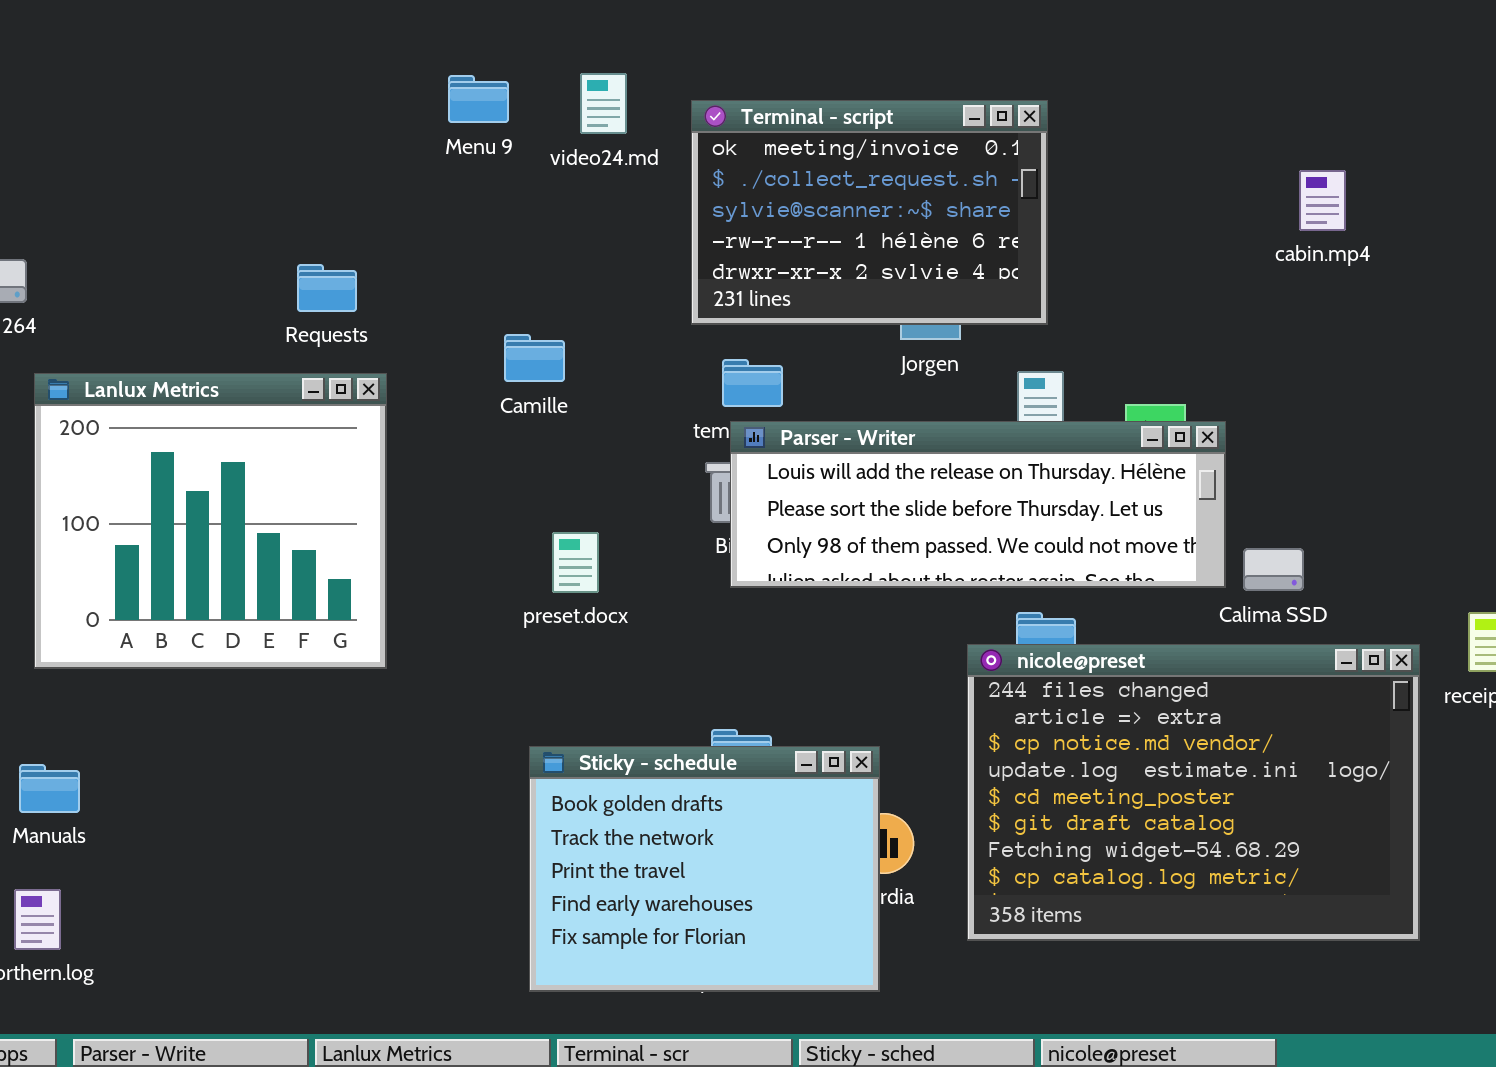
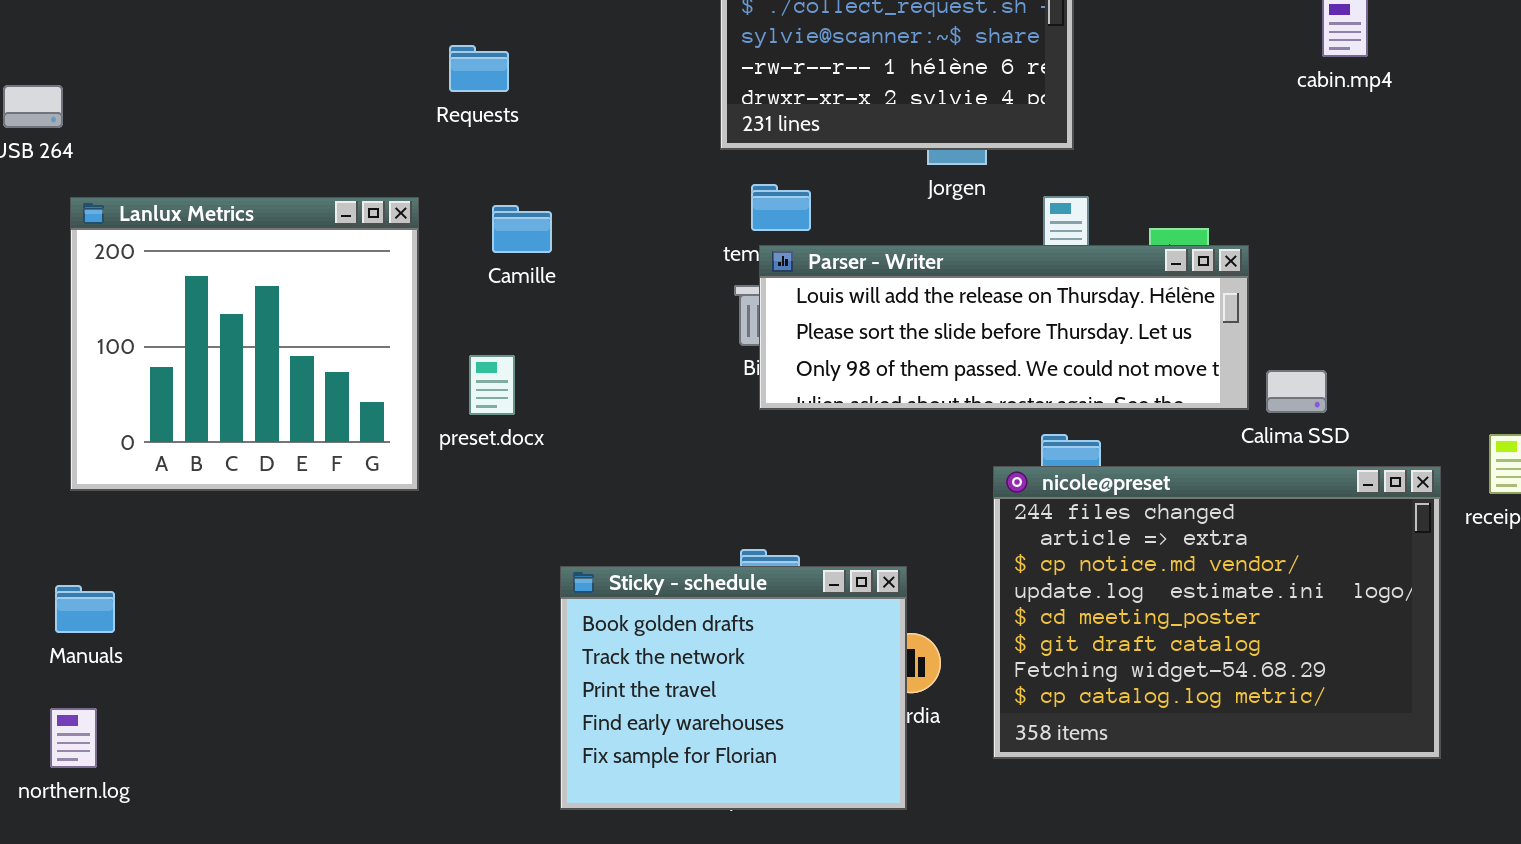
Requests: [297,264,357,312] -> [449,45,509,92], moved
Camille: [504,334,565,382] -> [492,205,552,253], moved
preset.docx: [552,532,599,593] -> [469,355,515,415], moved

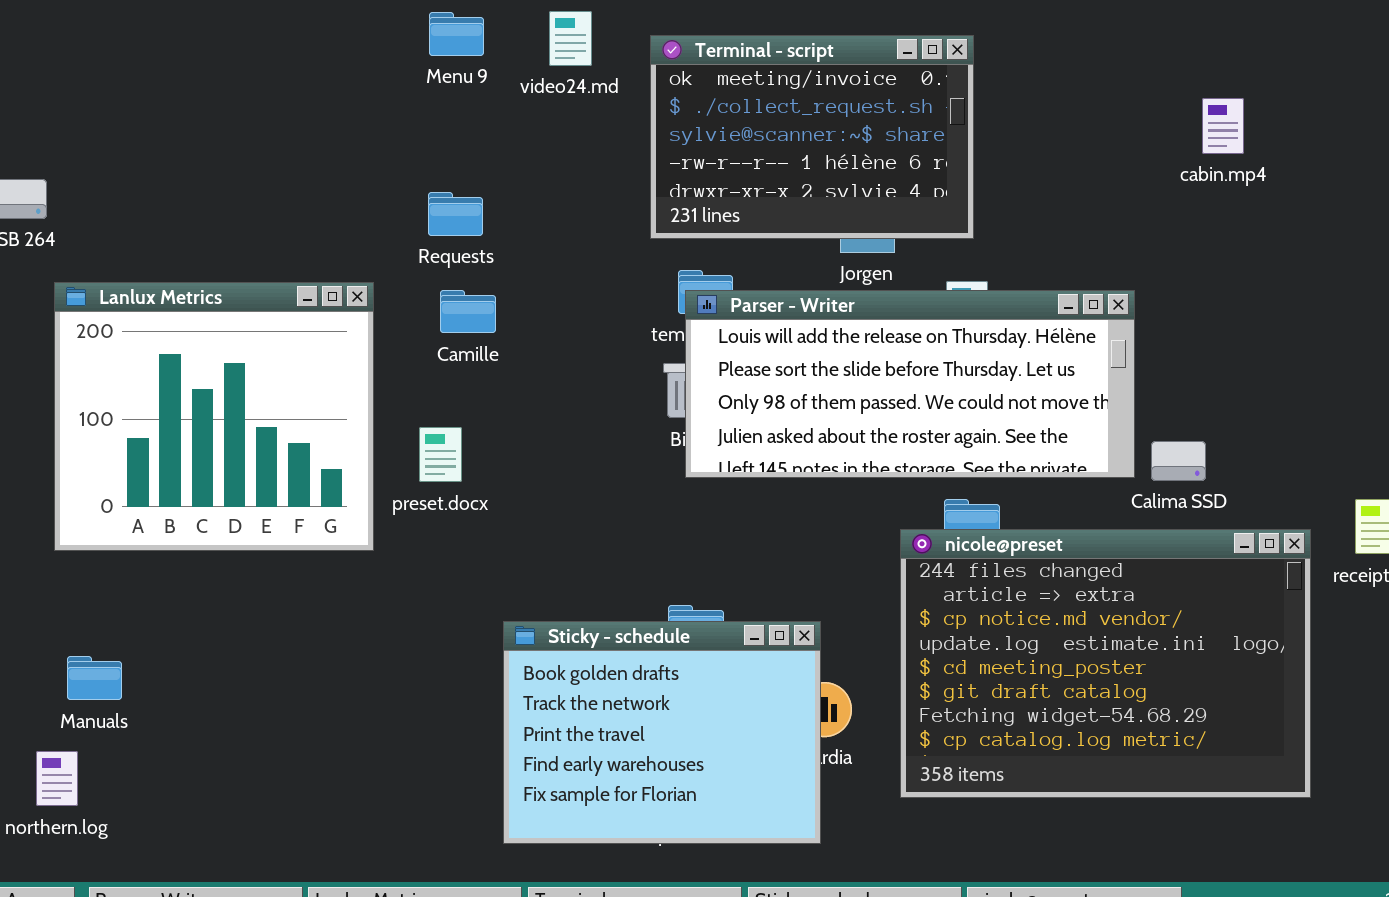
Requests: [449,45,509,92] -> [428,192,483,236], moved
Parser - Writer: [759,245,1249,410] -> [685,290,1135,478], resized
Manuals: [55,585,115,633] -> [67,656,122,700], moved

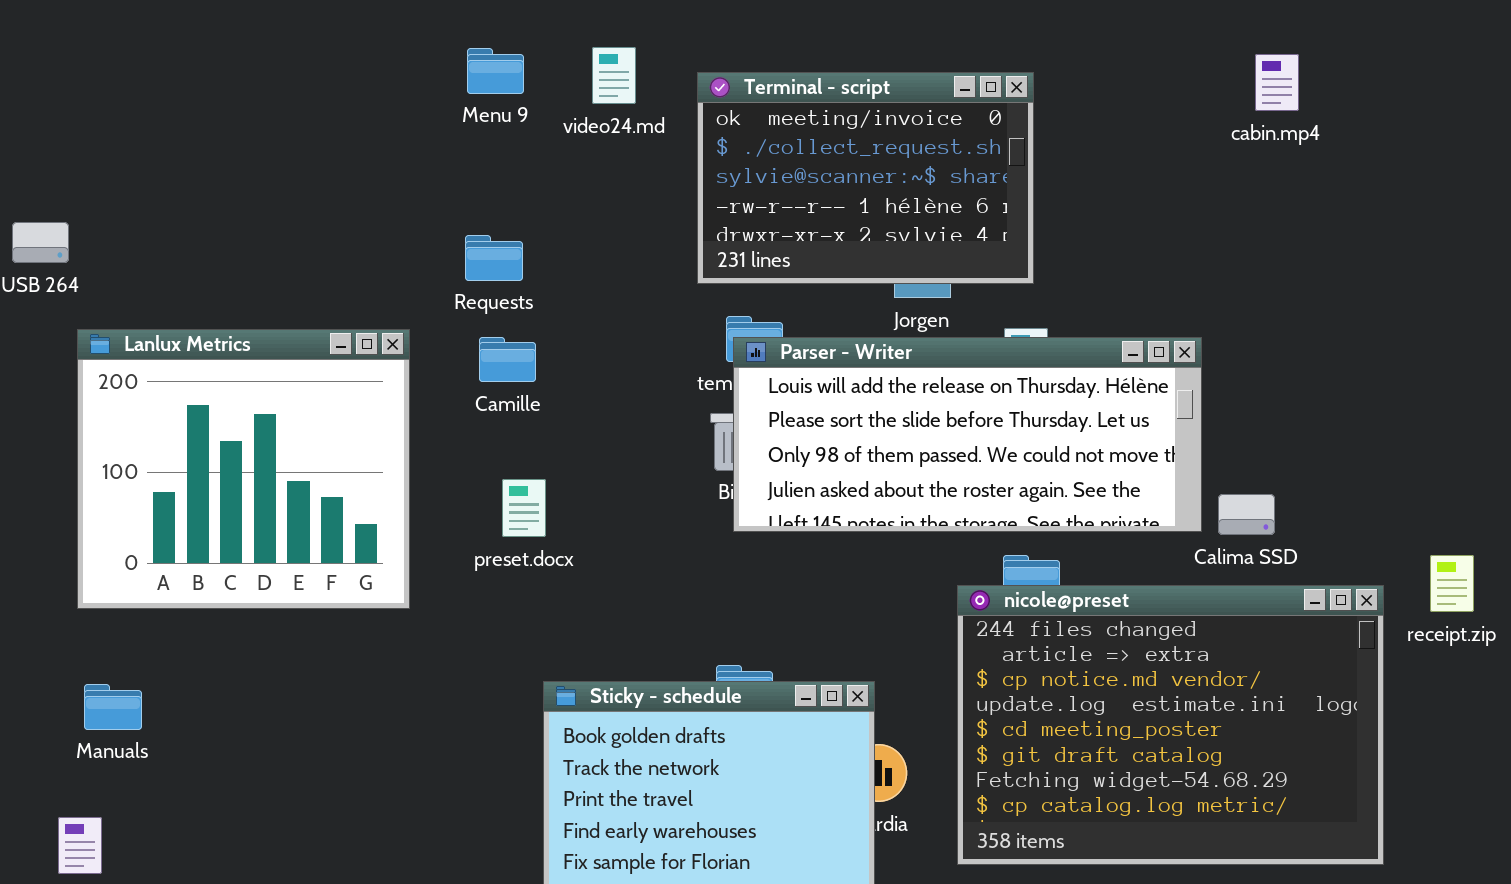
cabin.mp4: [1202,98,1244,154] -> [1255,54,1299,111], moved
preset.docx: [419,427,462,482] -> [502,479,546,537], moved
Manuals: [67,656,122,700] -> [84,684,142,730], moved

